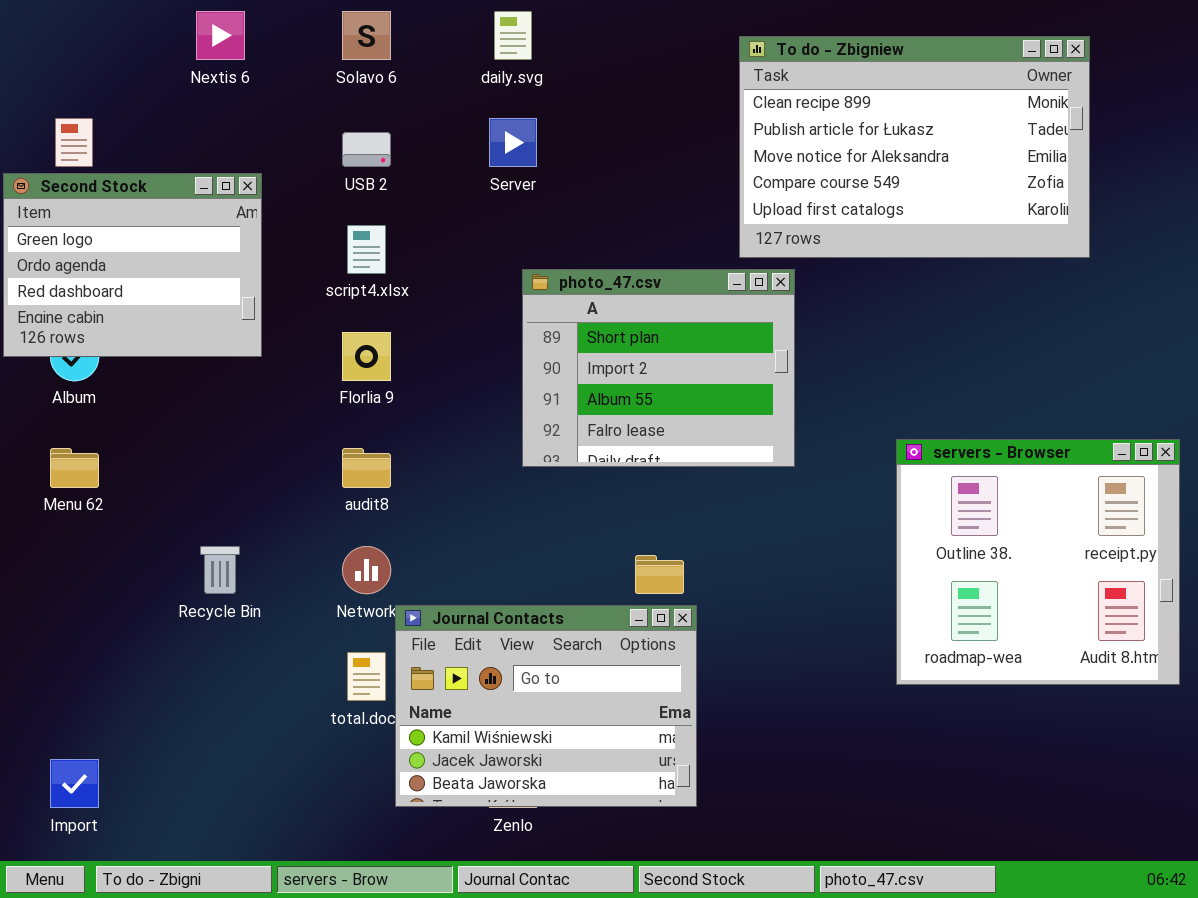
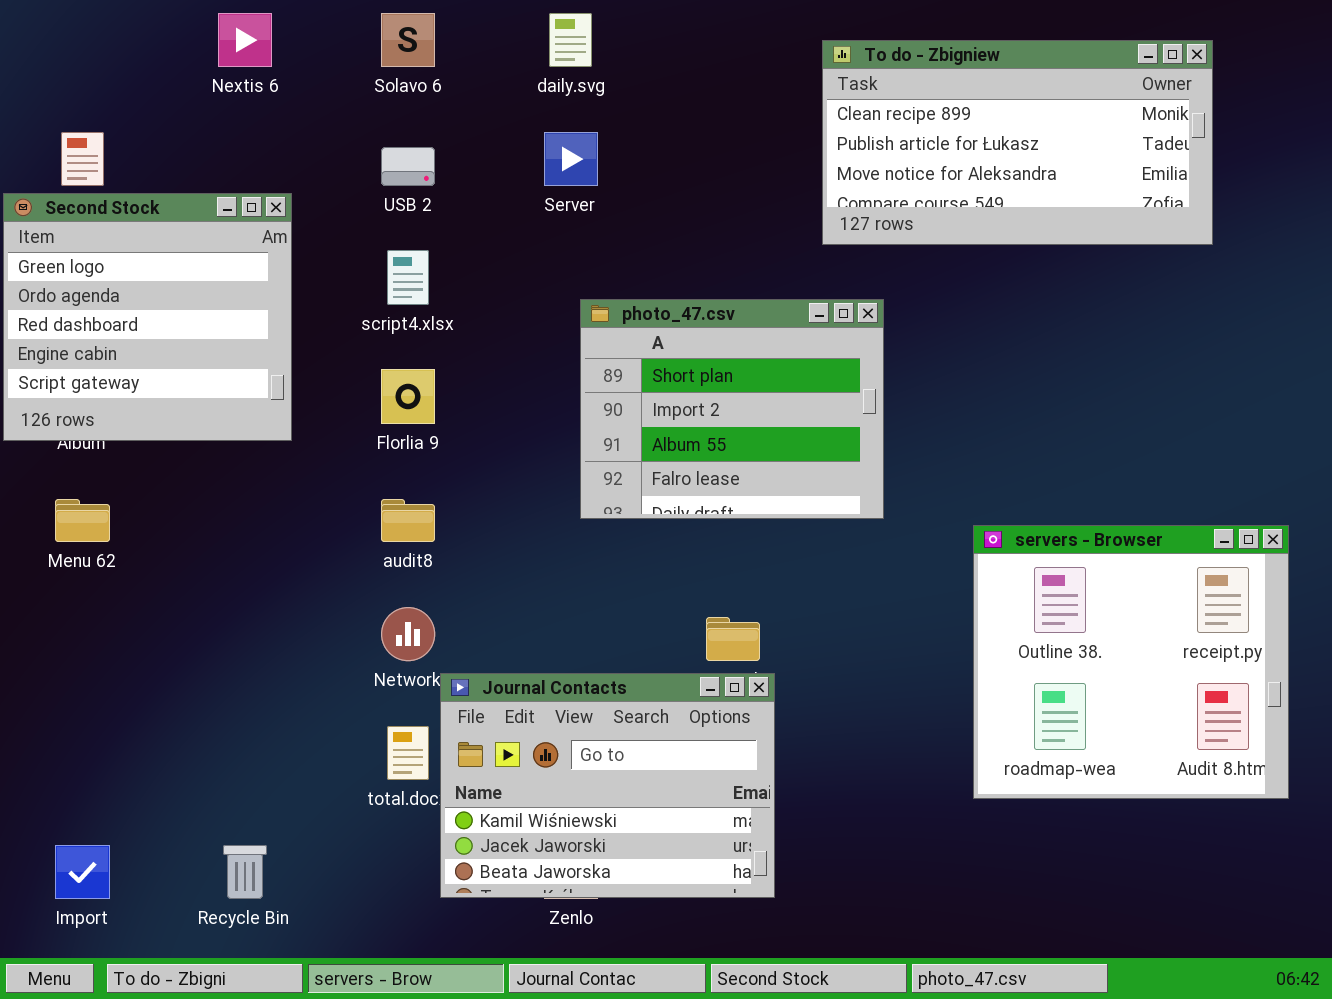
To do - Zbigniew: [739,36,1090,258] -> [822,40,1213,245], resized
Second Stock: [3,173,262,357] -> [3,193,292,441], resized
servers - Browser: [896,439,1180,685] -> [973,525,1289,799], moved
Recycle Bin: [200,546,240,594] -> [223,845,267,899], moved

